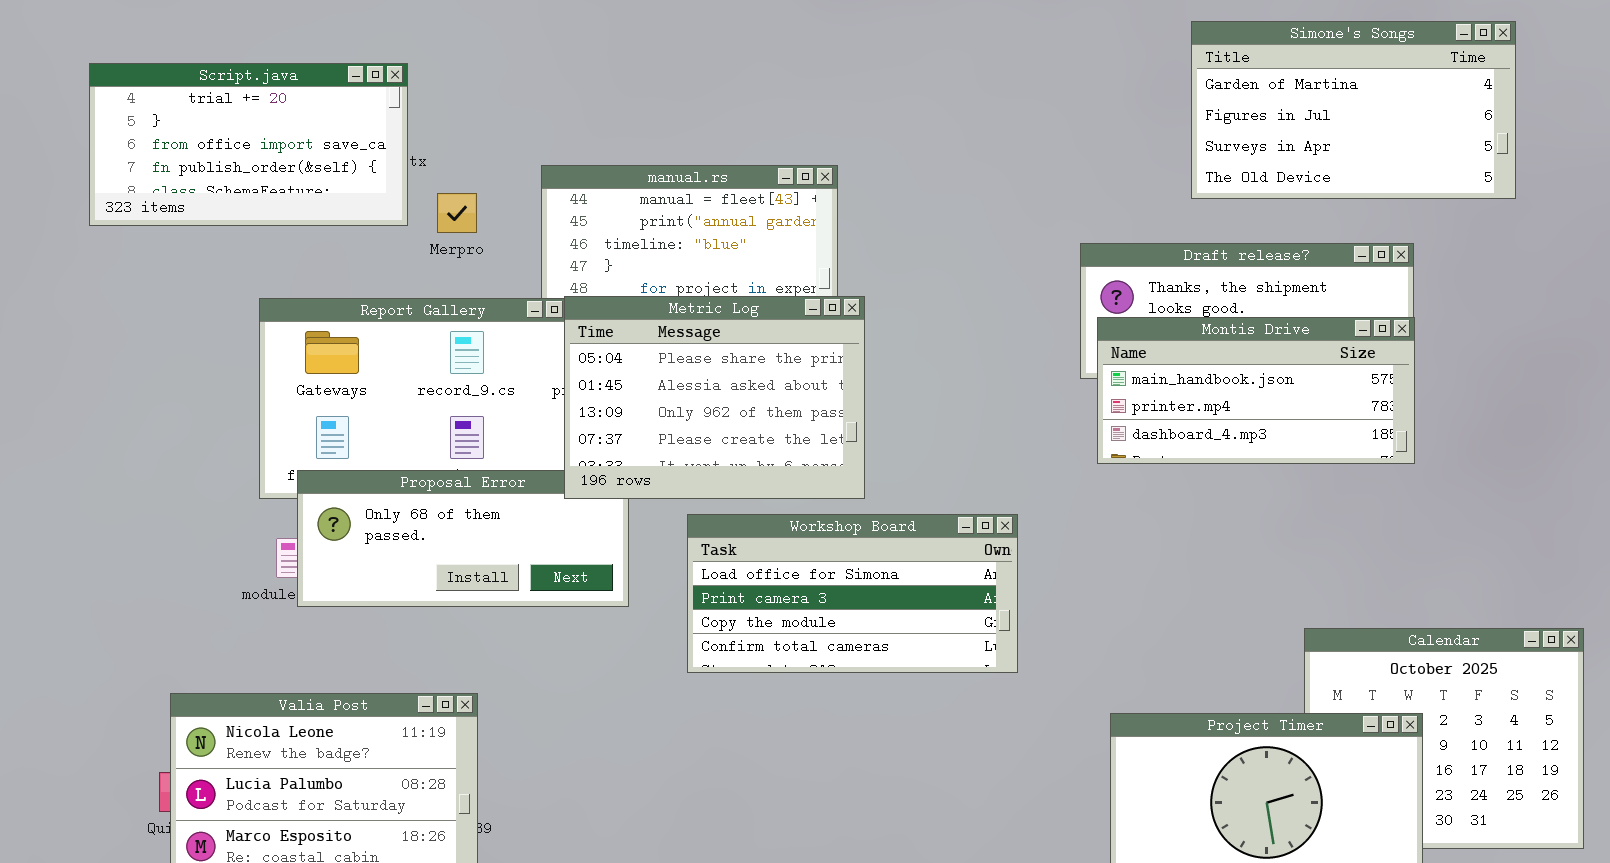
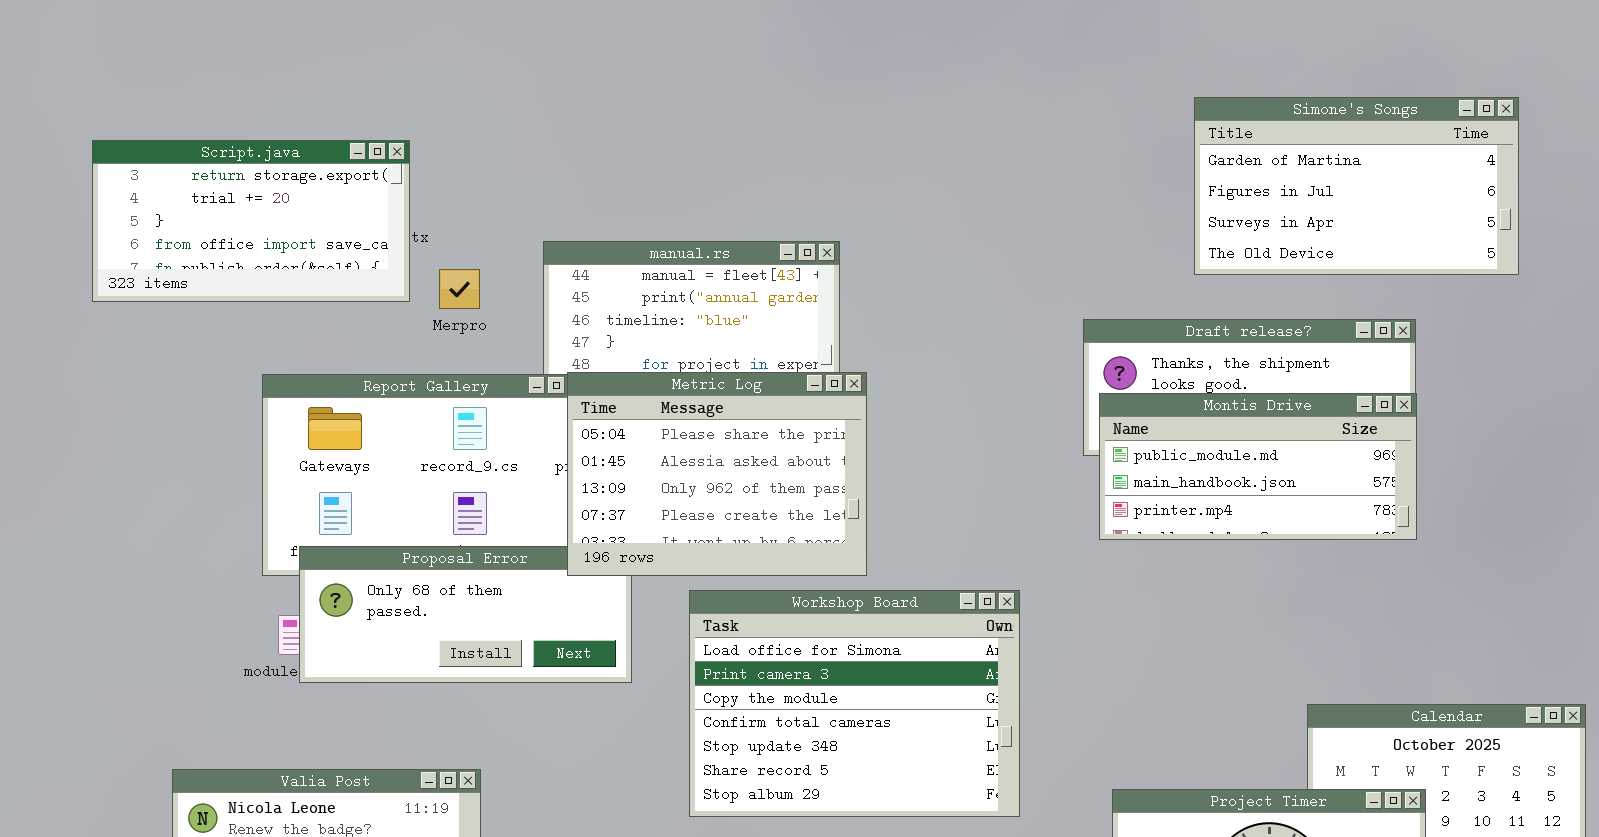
Script.java: [89,63,408,226] -> [92,140,410,302], scrolled up 1 row
Montis Drive: [1097,317,1415,464] -> [1099,393,1417,540], scrolled up 1 row
Workshop Board: [687,514,1018,673] -> [689,590,1020,817], resized

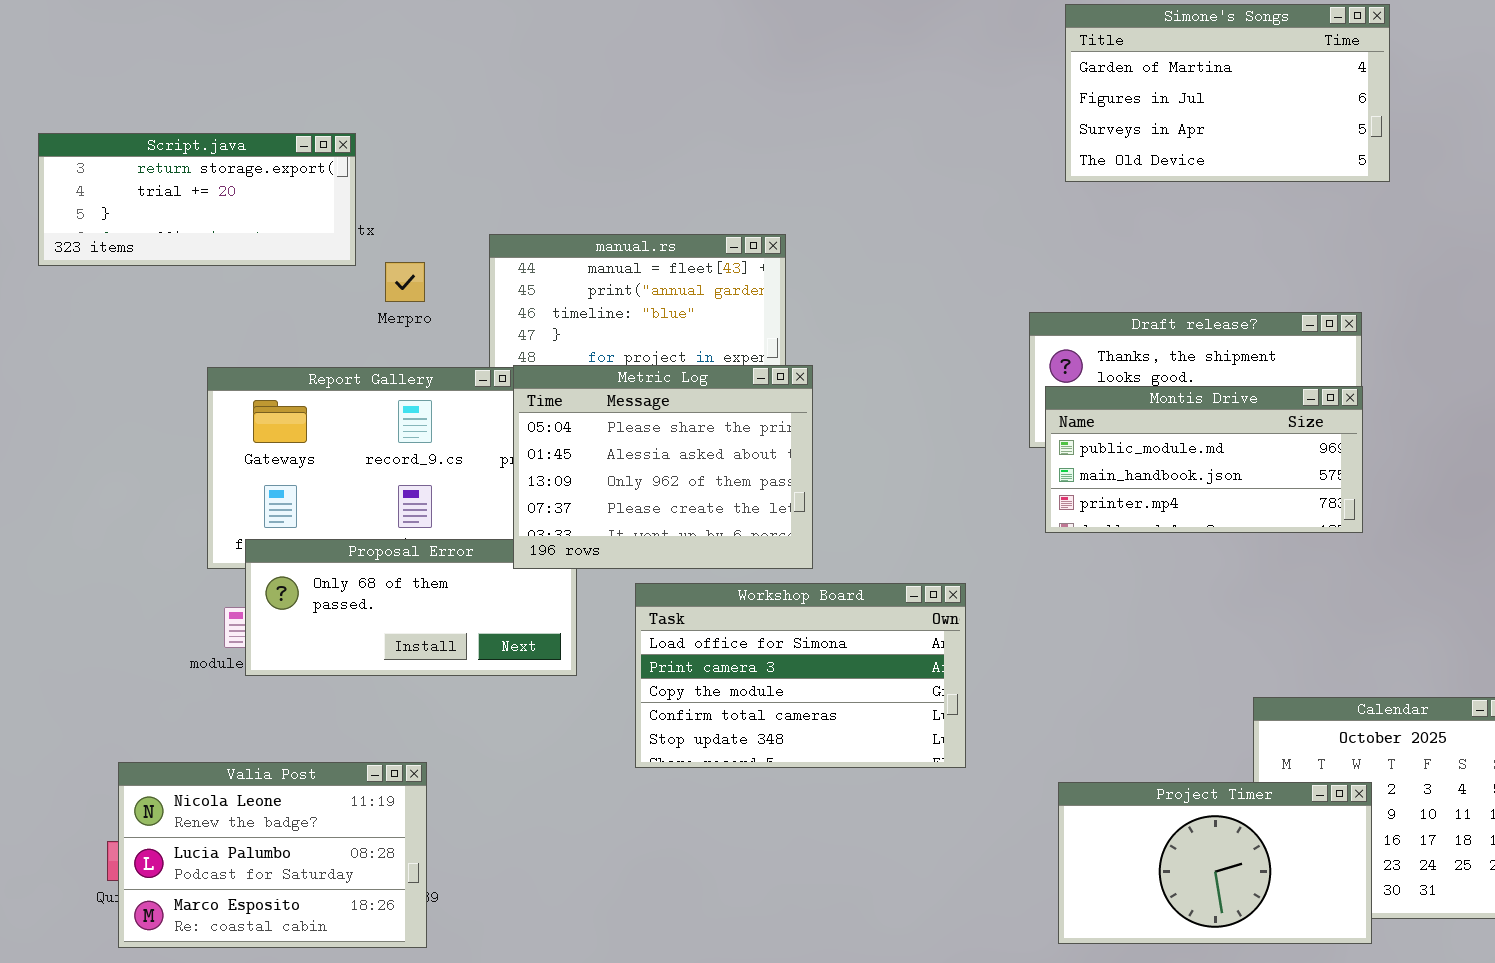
Simone's Songs: [1194,97,1519,275] -> [1065,4,1390,182], moved
Script.java: [92,140,410,302] -> [38,133,356,266], resized
Workshop Board: [689,590,1020,817] -> [635,583,966,768], resized

